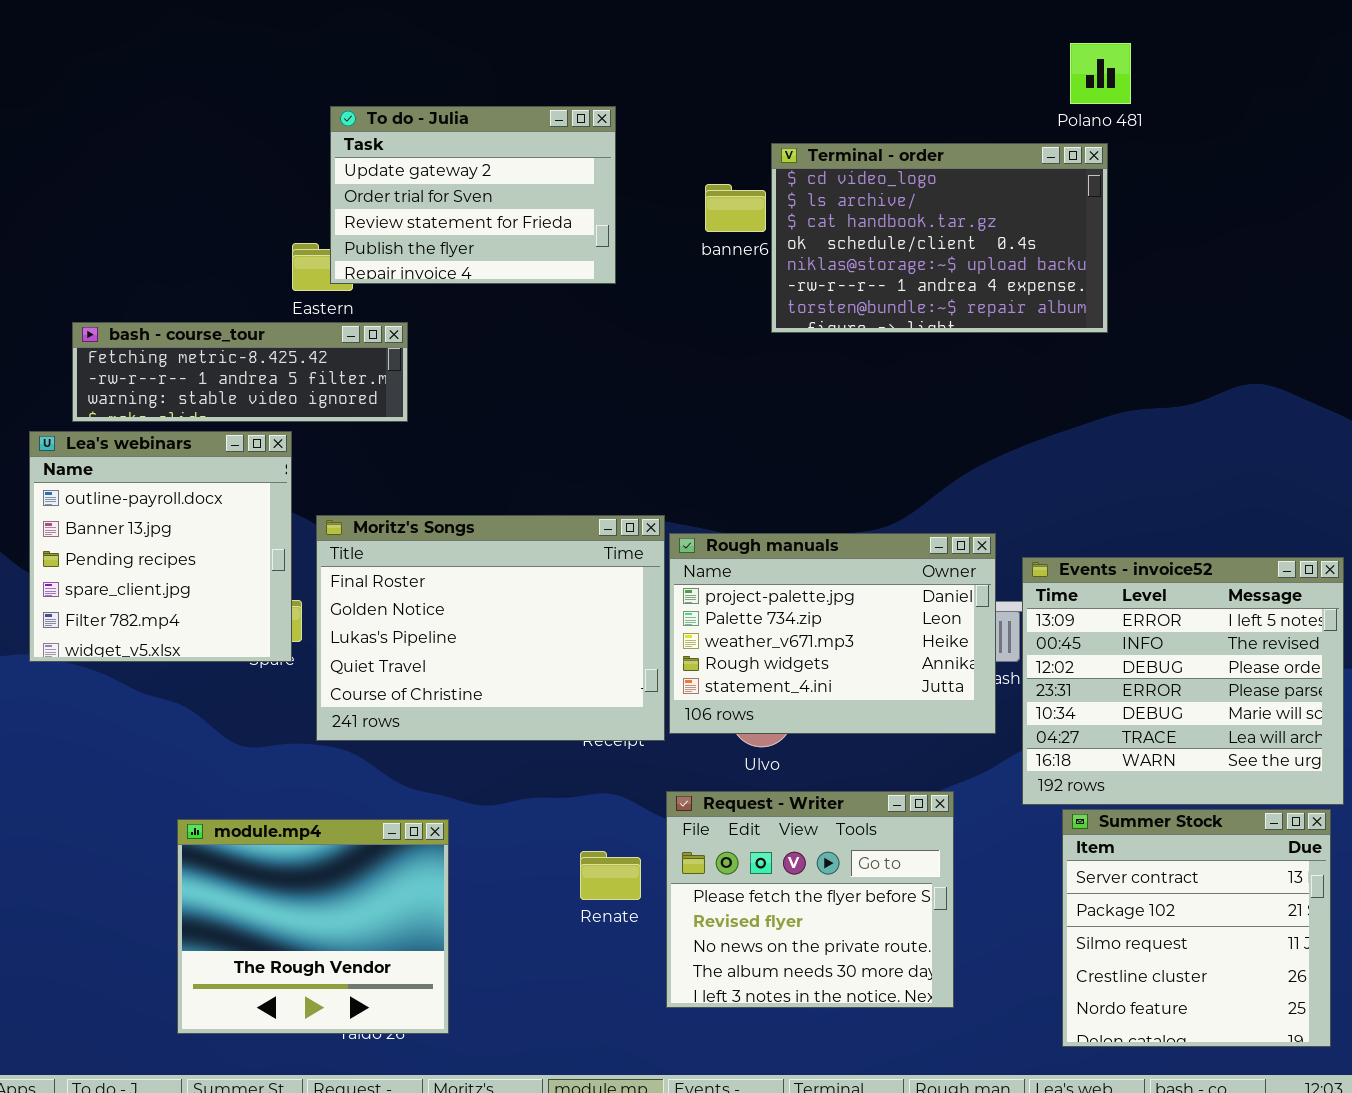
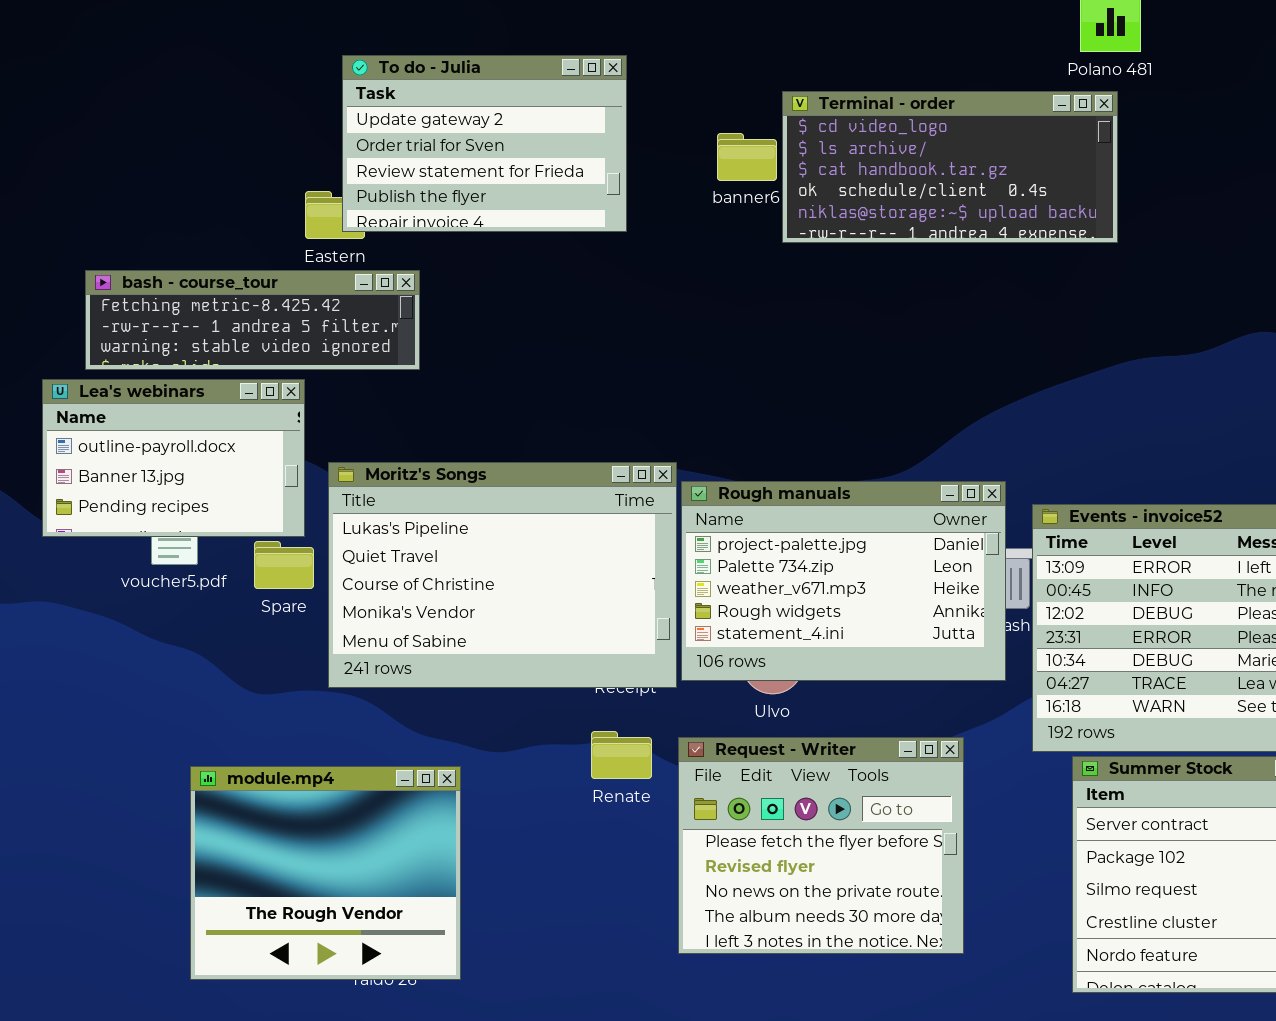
Terminal - order: [771,143,1108,333] -> [782,91,1118,243], resized
Lea's webinars: [29,431,292,662] -> [42,379,305,537], resized
Moritz's Songs: [316,515,665,741] -> [328,462,677,688], scrolled down 2 rows
Renate: [580,851,641,900] -> [591,731,652,779], moved

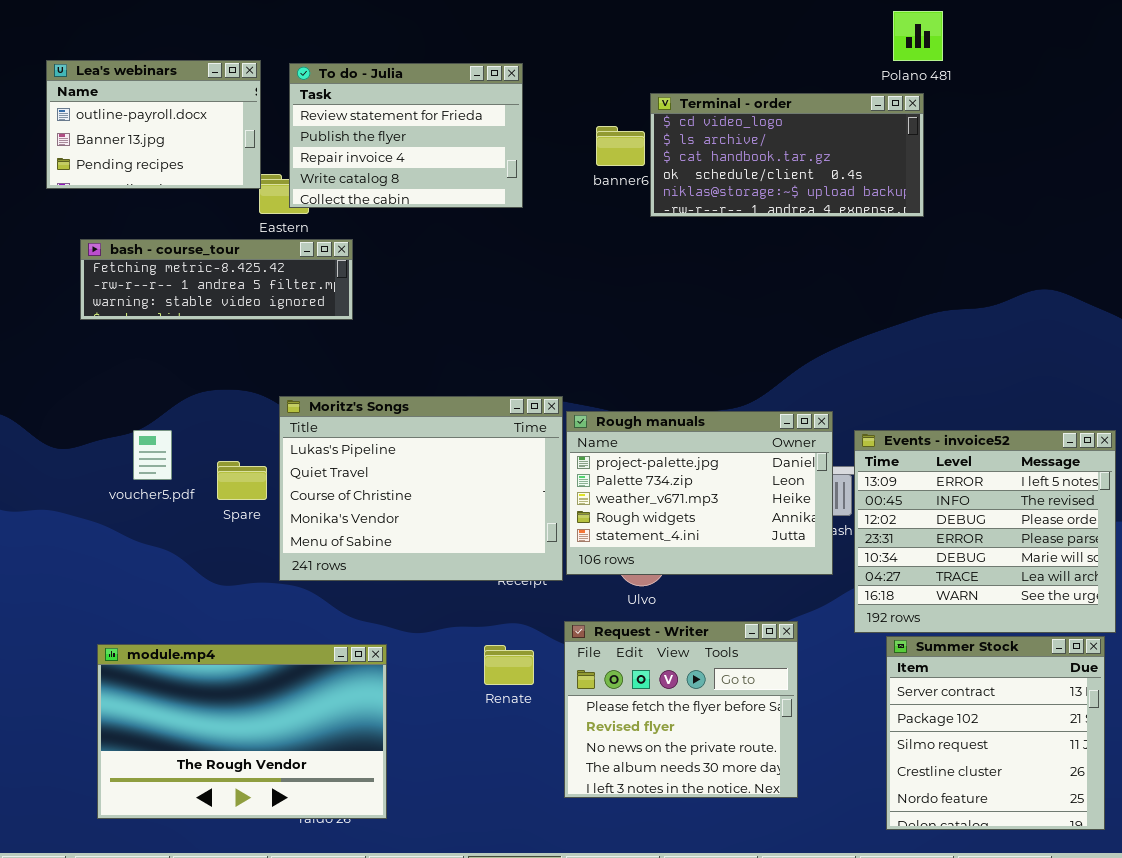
To do - Julia: [342,55,627,232] -> [289,63,523,208], scrolled down 2 rows
Lea's webinars: [42,379,305,537] -> [46,60,261,189], moved
Renate: [591,731,652,779] -> [484,645,534,685], moved
module.mp4: [190,766,461,980] -> [97,644,387,819], resized

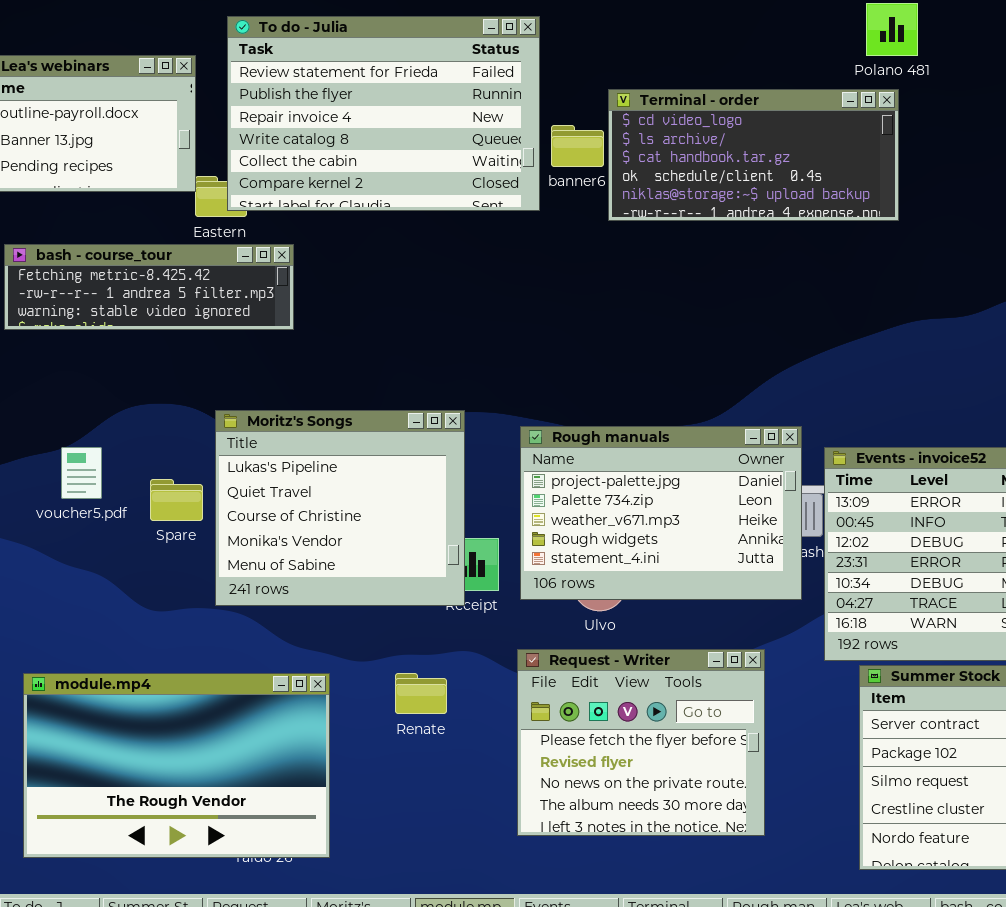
To do - Julia: [289,63,523,208] -> [227,16,540,211], resized
Moritz's Songs: [279,396,563,581] -> [215,410,465,606], resized
Renate: [484,645,534,685] -> [395,673,447,714], moved

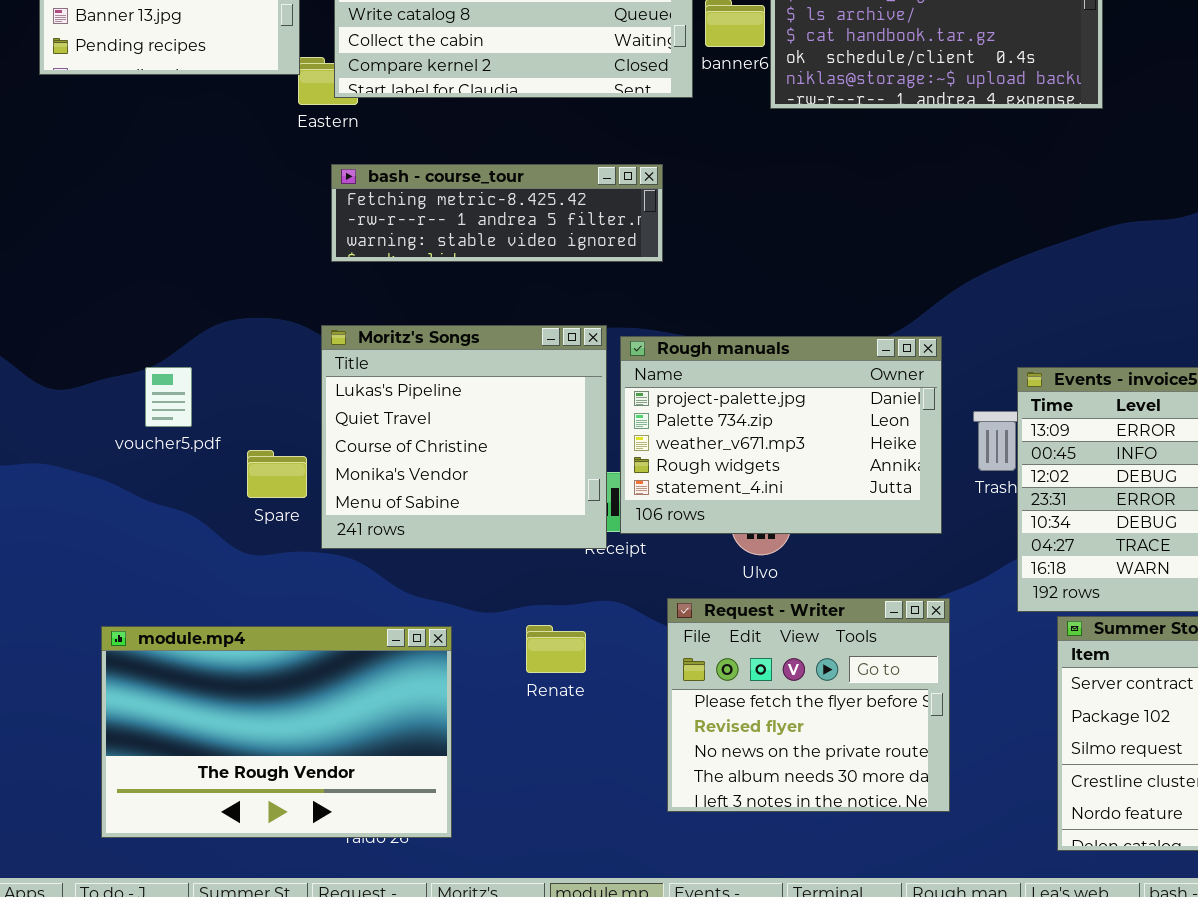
bash - course_tour: [4,244,294,330] -> [331,164,663,262], moved
Rough manuals: [520,426,802,600] -> [620,336,942,534], moved
Spare: [150,479,203,521] -> [247,450,307,498], moved

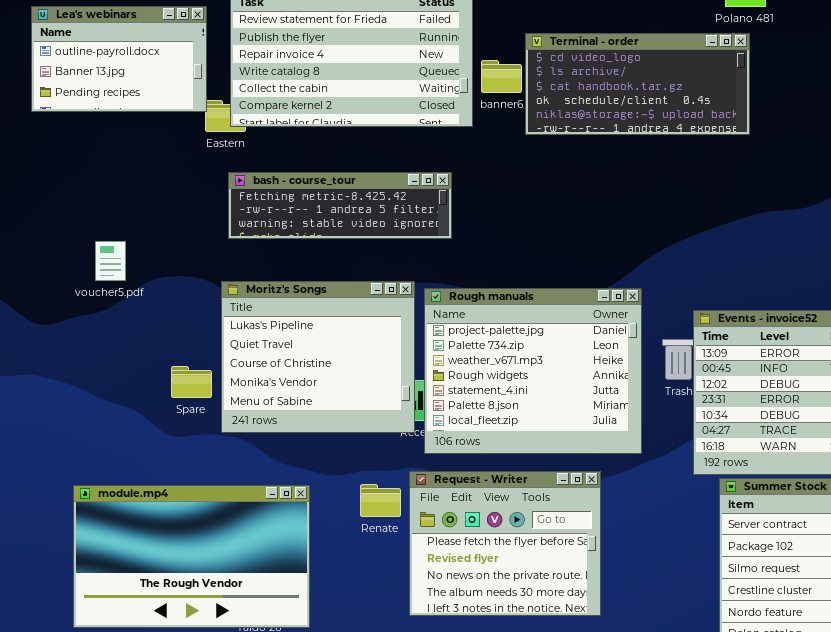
Rough manuals: [620,336,942,534] -> [424,288,642,454], resized
voucher5.pdf: [145,367,192,427] -> [95,241,126,281], moved
Request - Writer: [667,598,950,812] -> [409,471,601,616], moved

